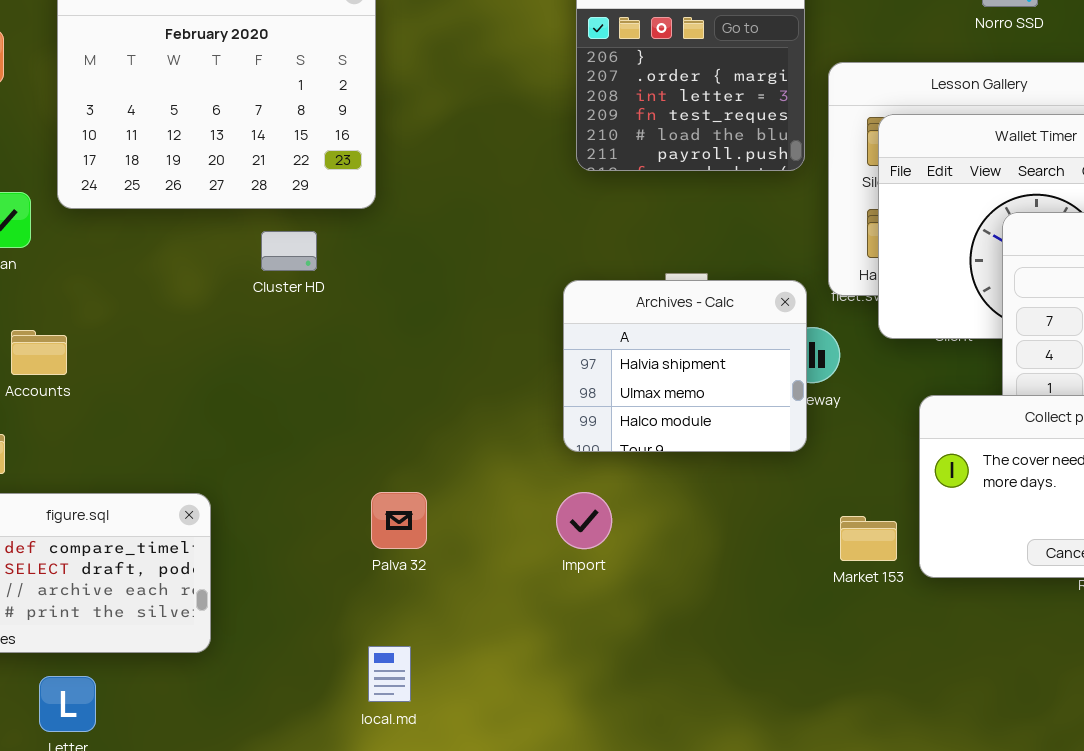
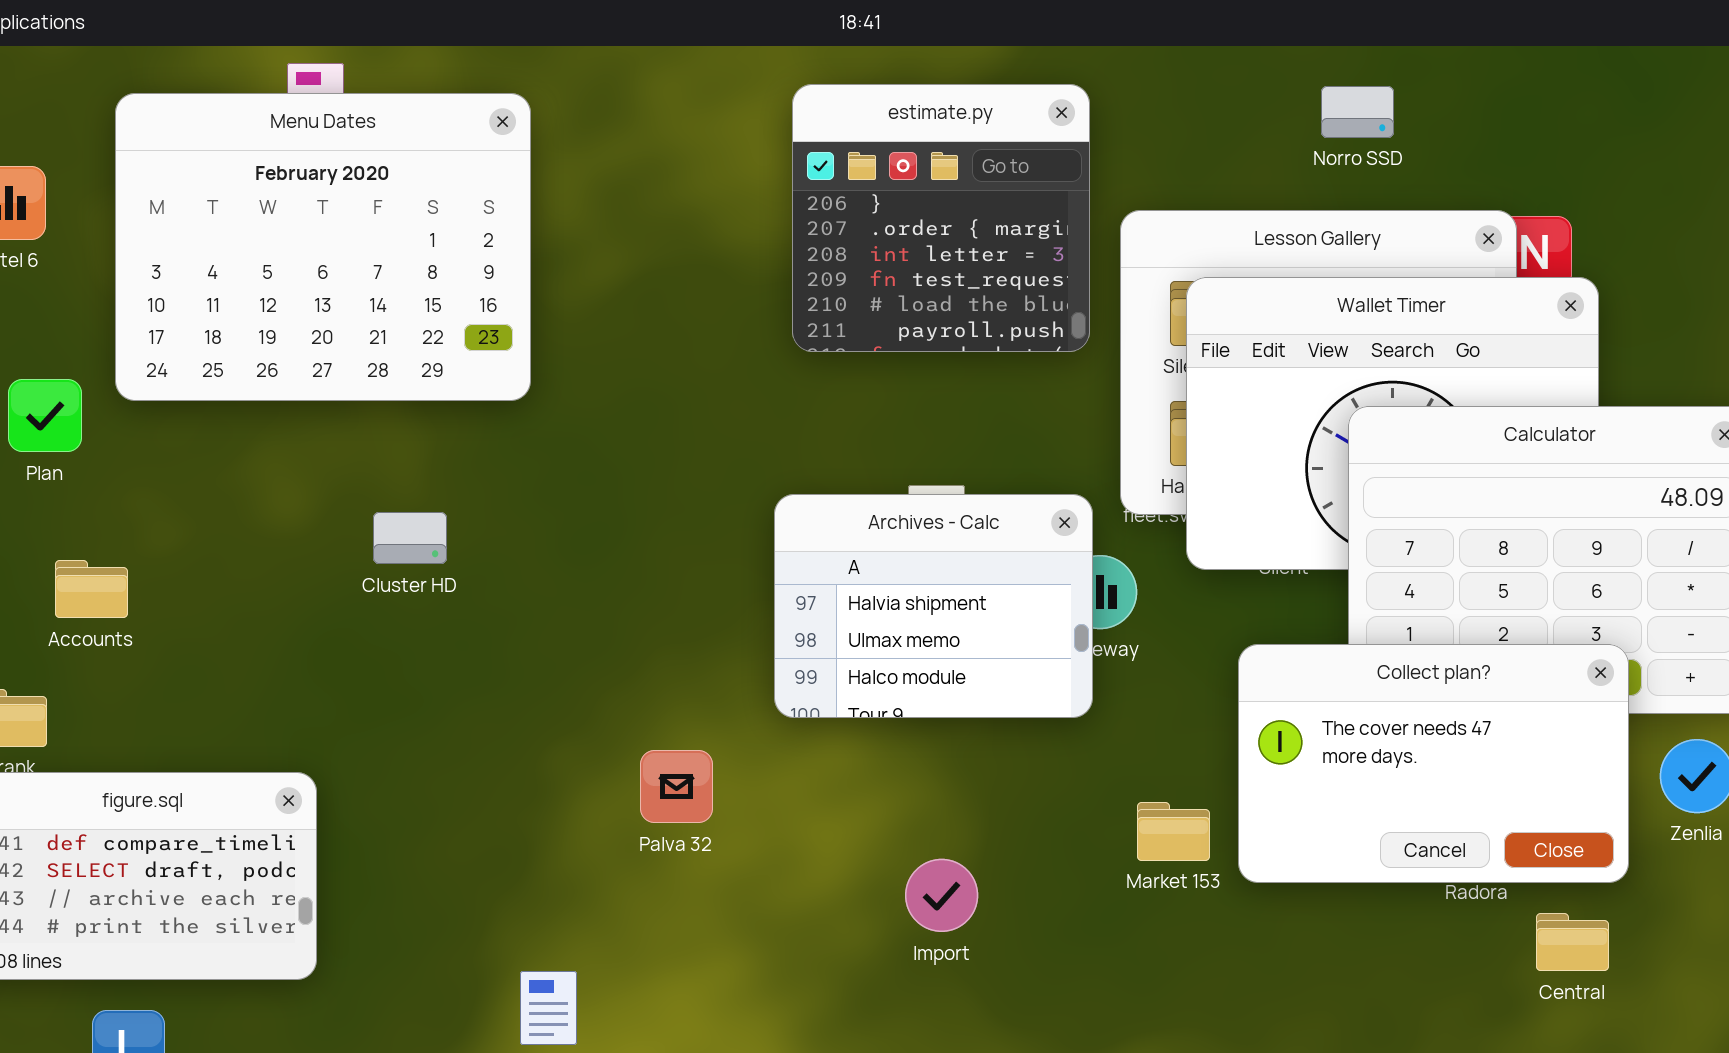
Cluster HD: [261,231,317,271] -> [373,512,447,564], moved
Palva 32: [371,492,427,549] -> [640,750,713,823], moved
Import: [556,492,612,549] -> [905,859,978,932], moved

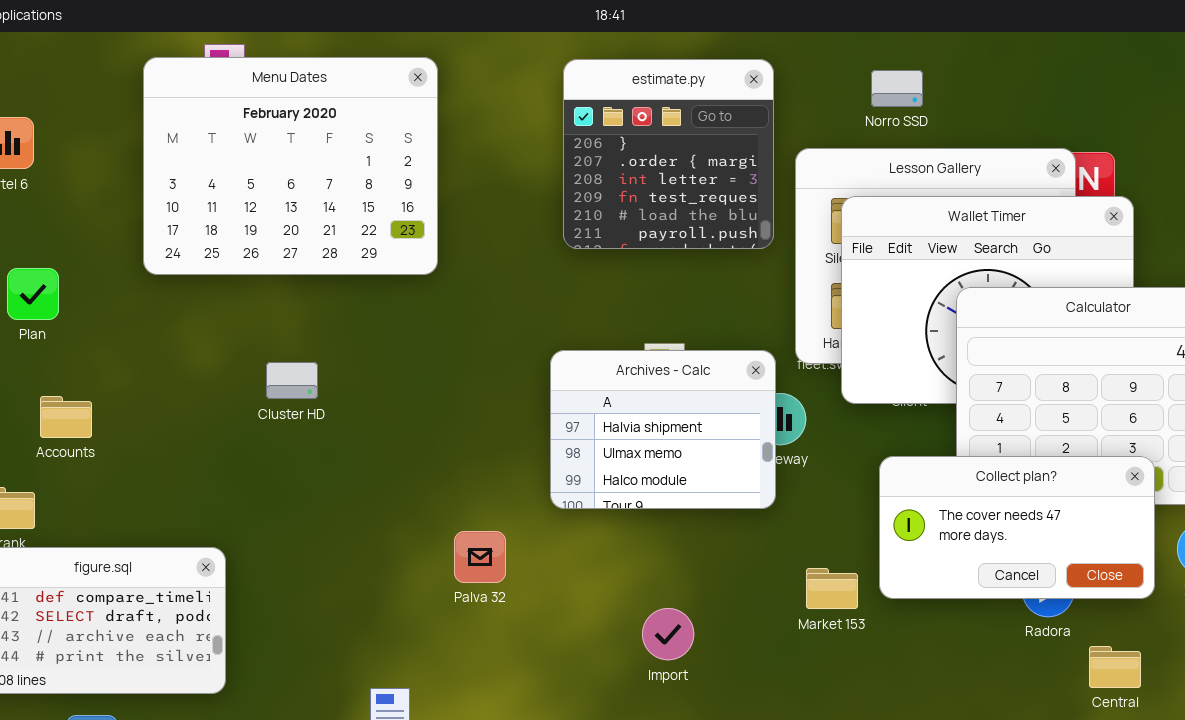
Norro SSD: [1321,86,1394,138] -> [871,70,923,107], moved
Menu Dates: [115,93,531,401] -> [143,57,438,275], moved
Collect plan?: [1238,644,1629,883] -> [879,456,1155,599], resized

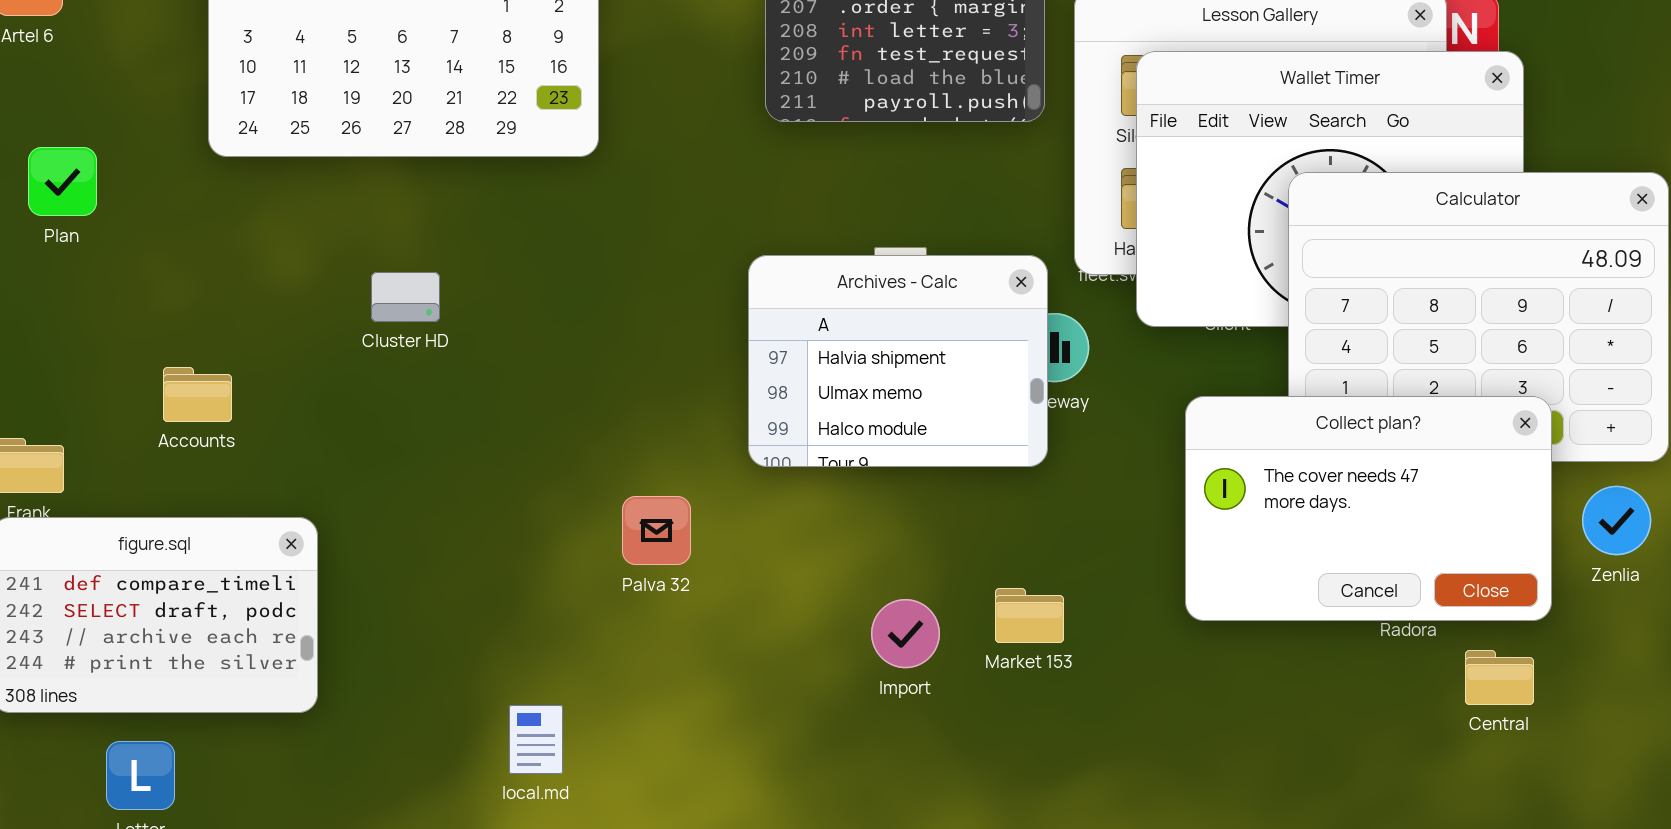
Accounts: [40,396,92,438] -> [163,367,232,422], moved
Collect plan?: [879,456,1155,599] -> [1185,396,1552,621], resized
Market 153: [806,568,858,609] -> [995,588,1064,643], moved

